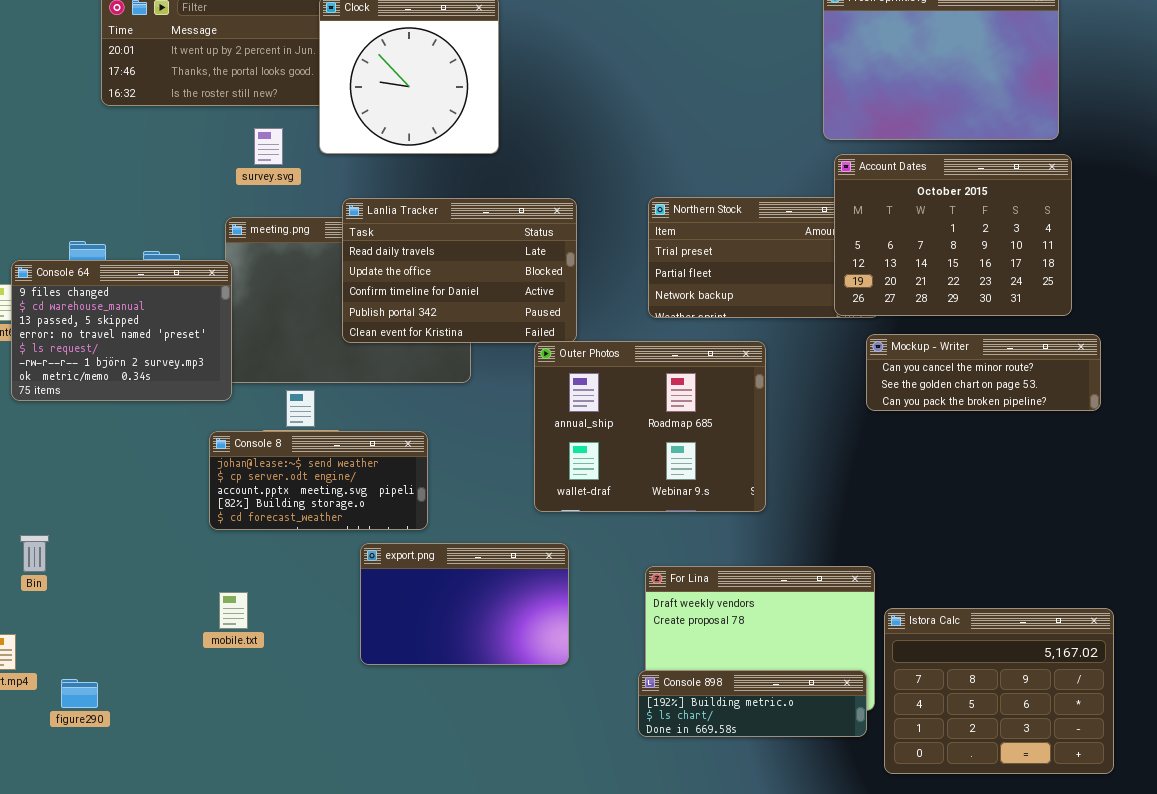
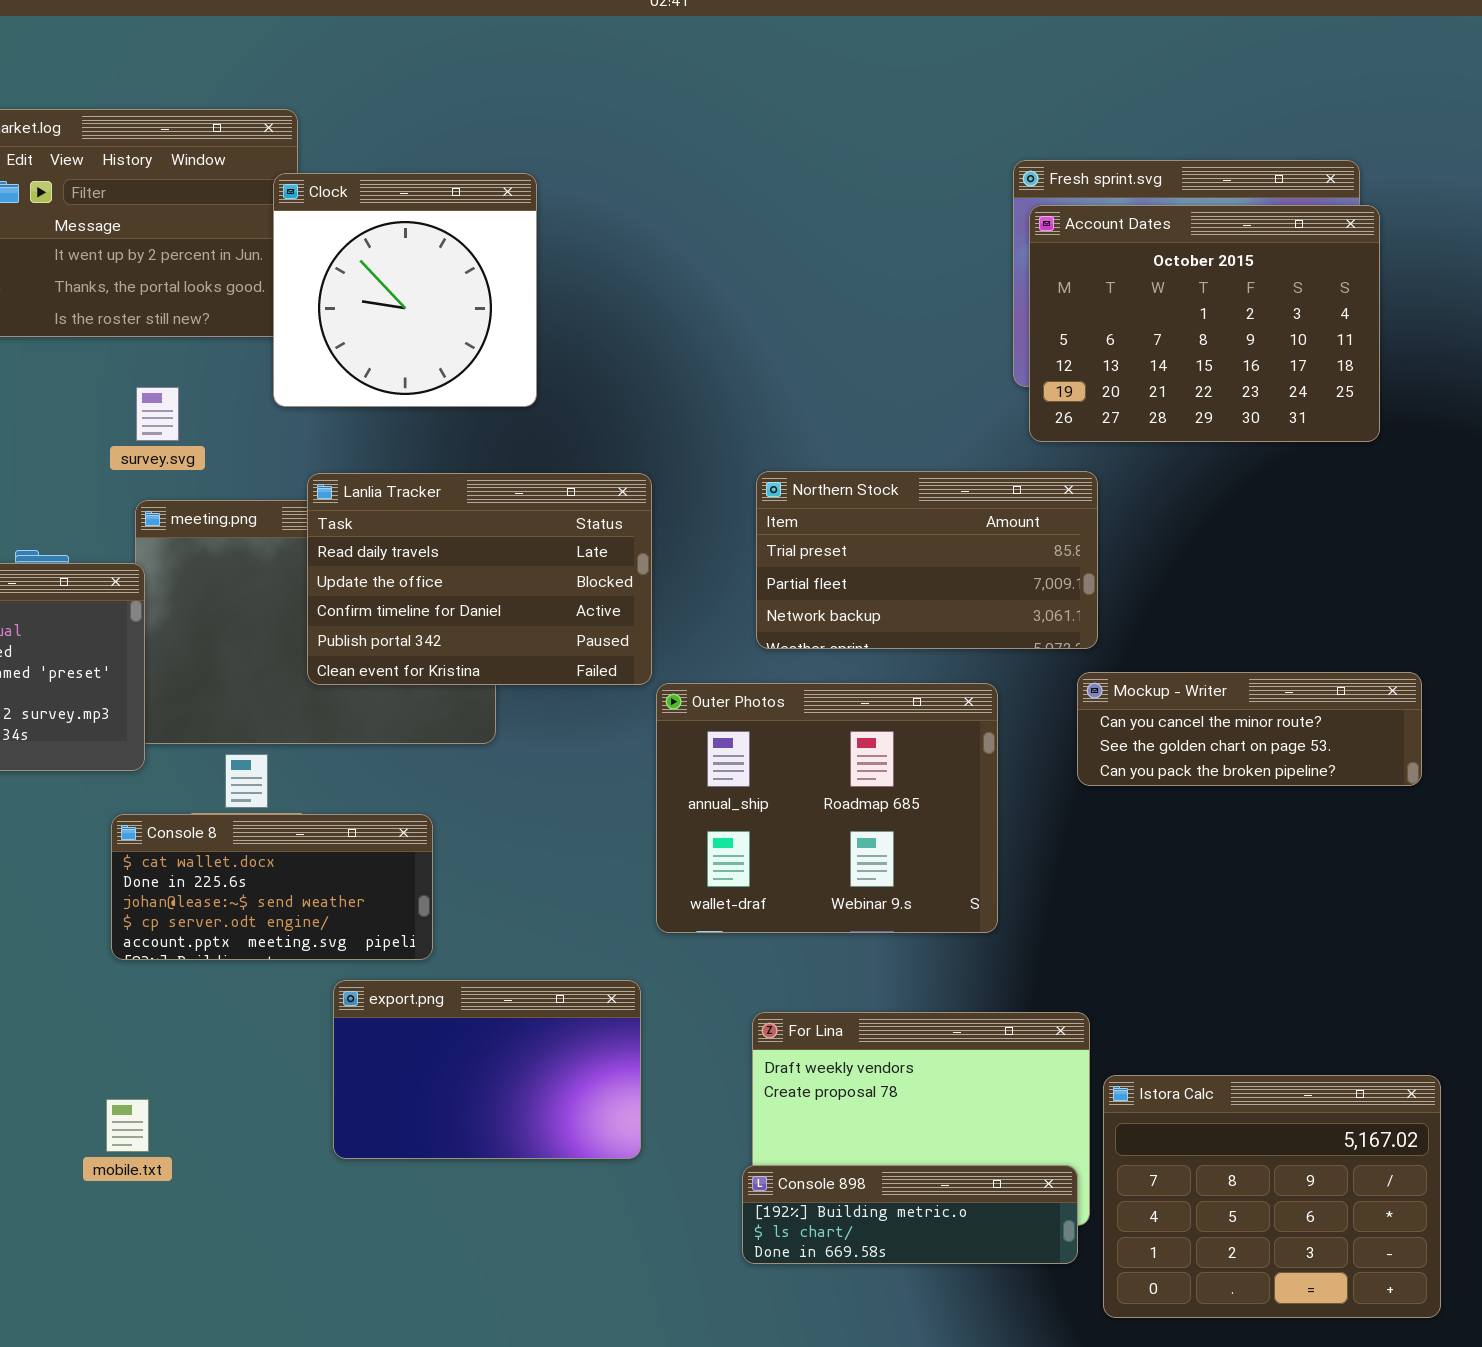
survey.svg: [254,128,283,165] -> [136,387,179,441], moved
Account Dates: [834,154,1072,316] -> [1029,205,1380,442], moved
Outer Photos: [534,341,766,512] -> [656,683,998,933], moved
Console 8: [209,431,428,530] -> [111,814,433,960], scrolled up 2 rows
mobile.txt: [219,592,248,629] -> [106,1099,149,1152], moved

